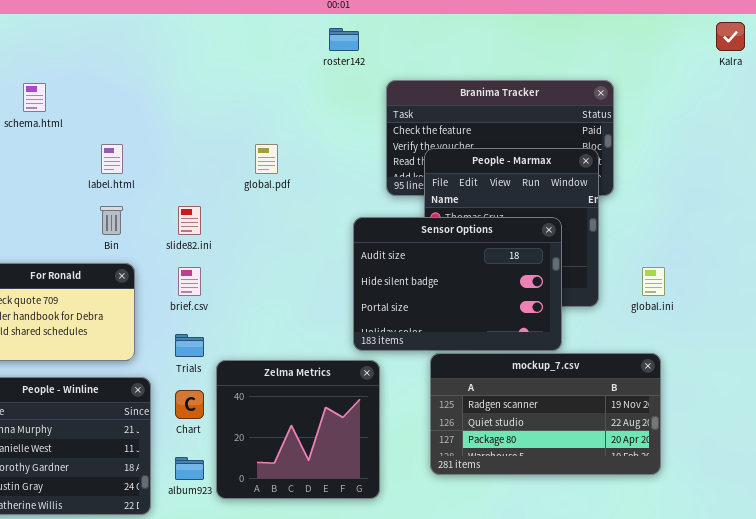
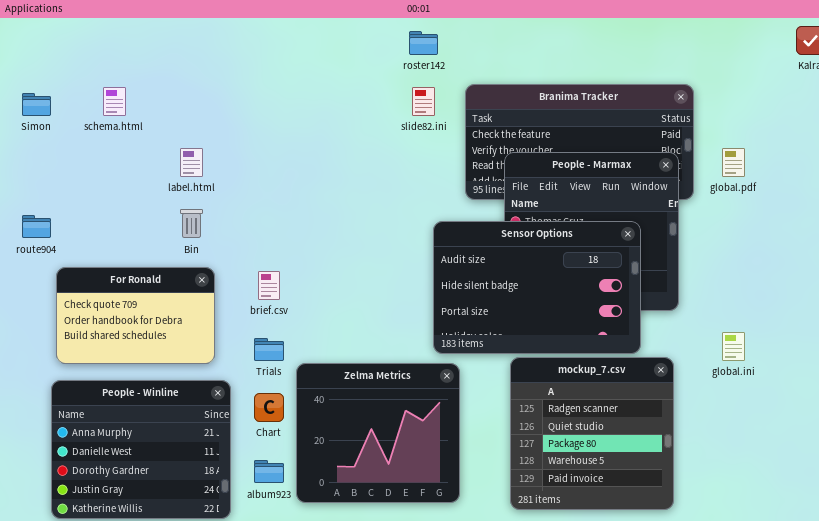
global.pdf: [255,144,278,174] -> [722,148,745,177], moved
slide82.ini: [178,206,201,235] -> [412,87,435,116], moved
global.ini: [642,267,665,296] -> [722,332,745,361], moved
mockup_7.csv: [430,353,661,475] -> [510,357,674,510], resized

